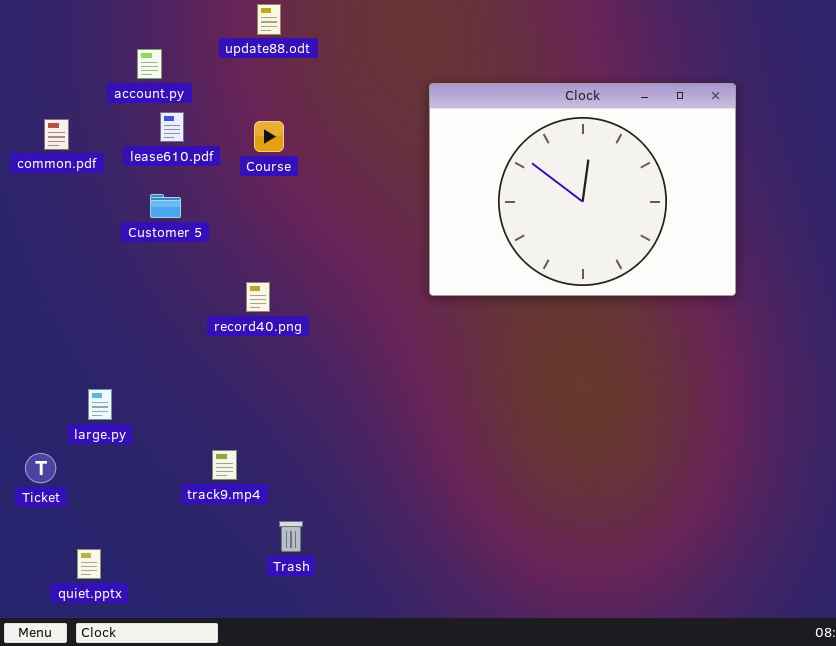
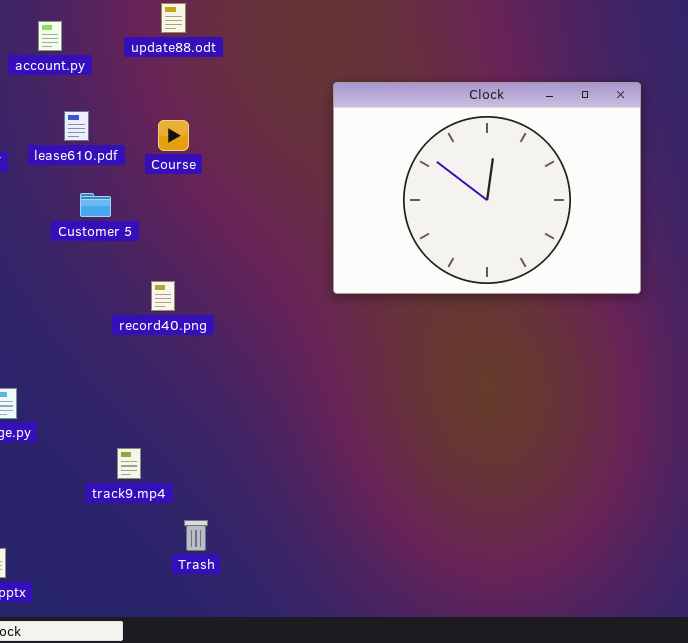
account.py: [137,49,162,79] -> [38,21,62,51], moved
Customer 5: [150,194,181,218] -> [80,193,111,217], moved

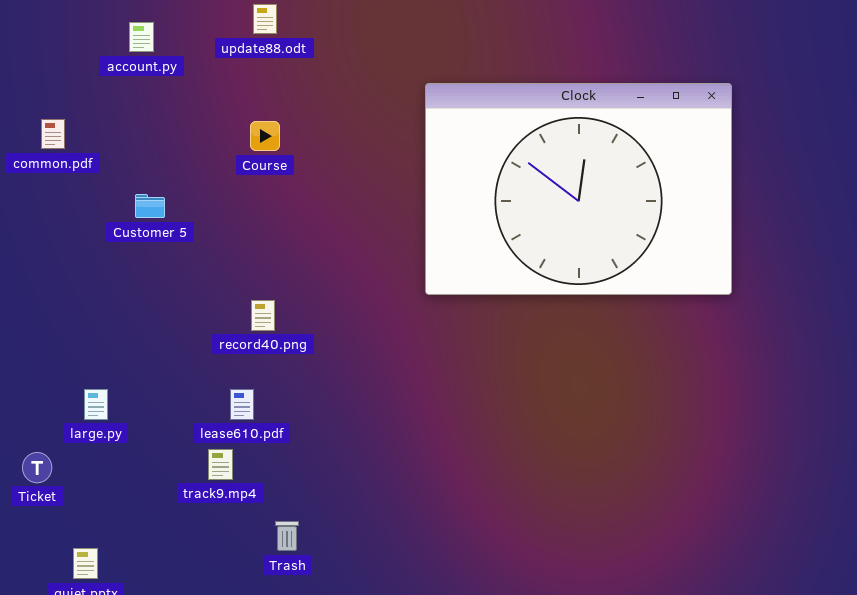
lease610.pdf: [64,111,89,141] -> [230,389,254,420], moved
Customer 5: [80,193,111,217] -> [135,194,165,218], moved
record40.png: [151,281,175,311] -> [251,300,275,331], moved

